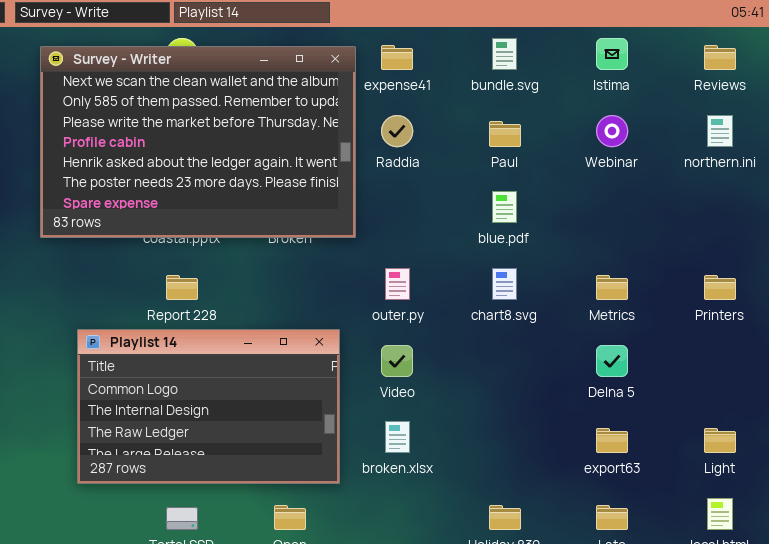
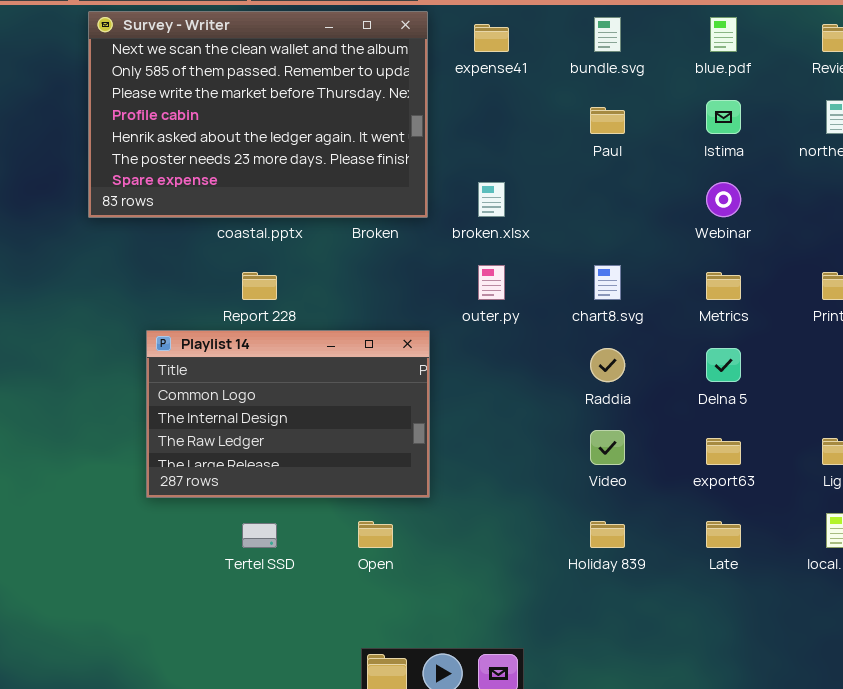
Istima: [596,38,628,70] -> [706,100,741,134], moved
Survey - Writer: [40,46,356,238] -> [88,11,428,218], moved
Raddia: [381,115,413,147] -> [590,348,625,382], moved
Webinar: [596,115,628,147] -> [706,182,741,217], moved
blue.pdf: [492,191,517,223] -> [710,17,737,52], moved
Video: [381,345,413,377] -> [590,430,625,465], moved
broken.xlsx: [385,421,410,453] -> [478,182,505,217], moved

